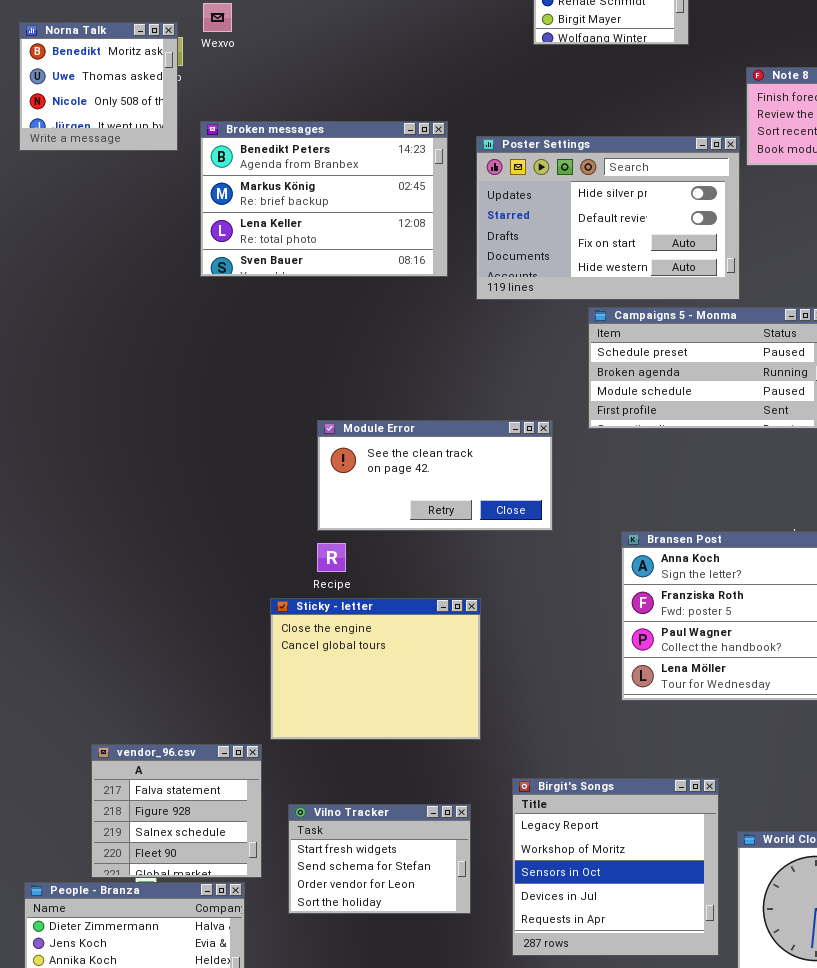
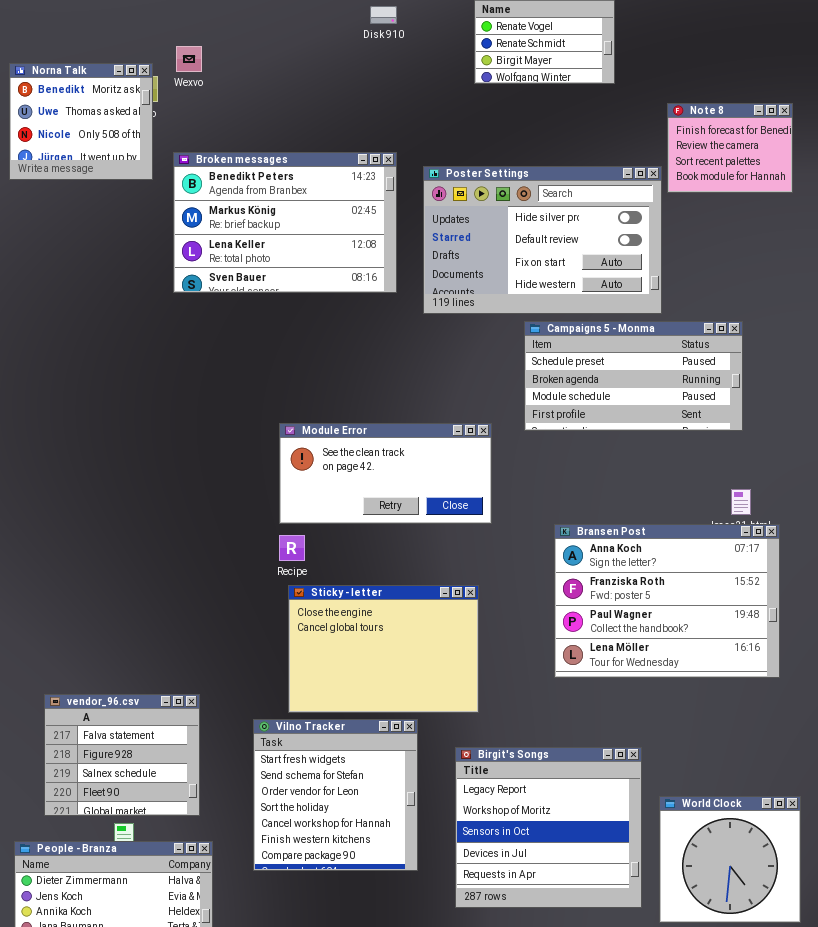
Sticky - letter: [270,598,481,740] -> [288,585,479,713], moved
vendor_96.csv: [91,744,262,878] -> [44,694,200,816], moved
Vilno Tracker: [288,804,471,914] -> [253,719,418,871], resized

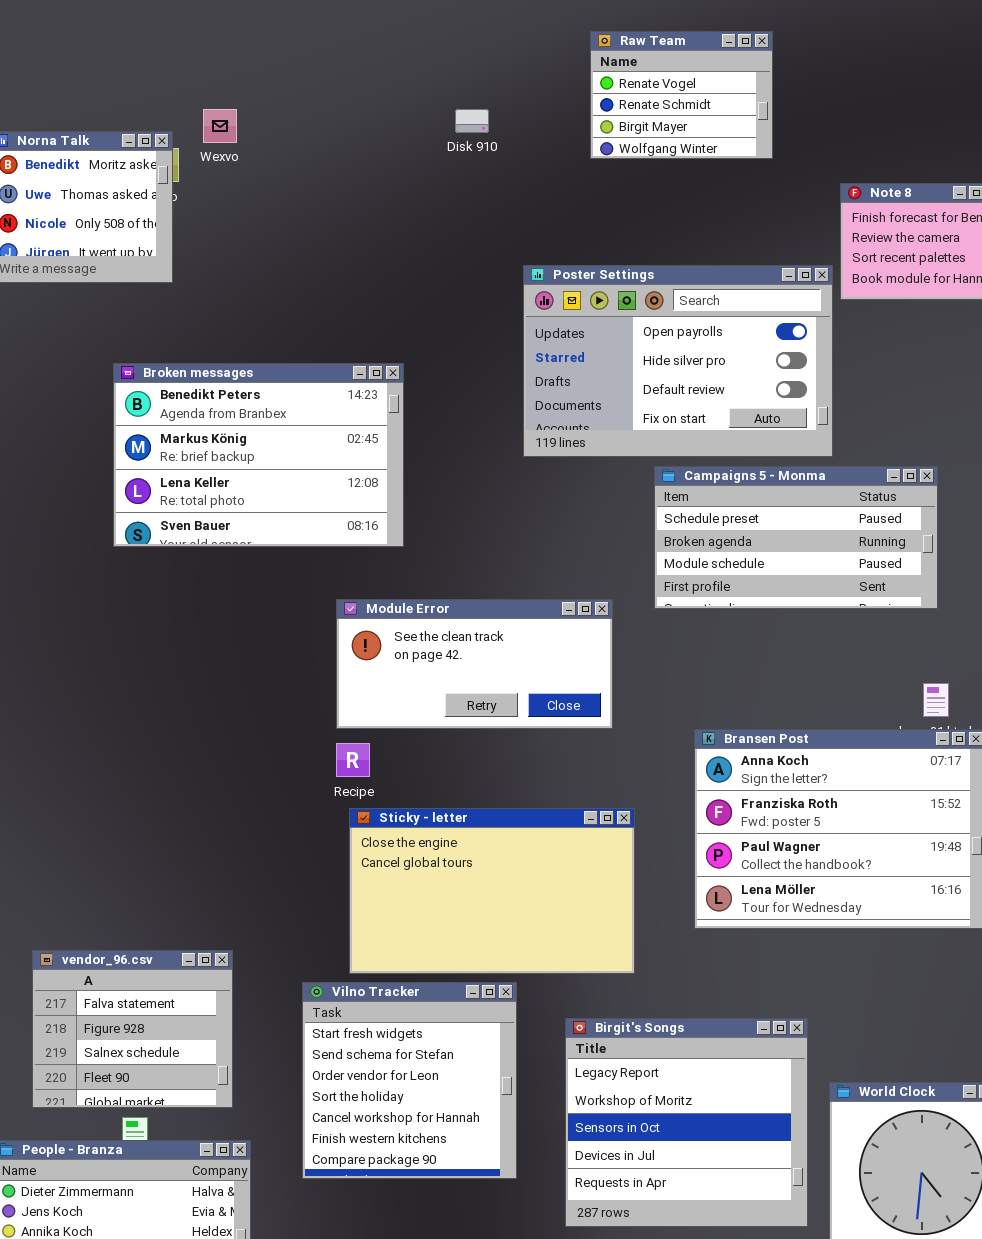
Disk 910: [370,6,397,24] -> [455,109,489,133], moved
Broken messages: [173,152,397,293] -> [113,363,404,547], moved
Poster Settings: [423,166,662,314] -> [523,265,833,457], scrolled up 1 row
Sticky - letter: [288,585,479,713] -> [349,808,635,974], resized

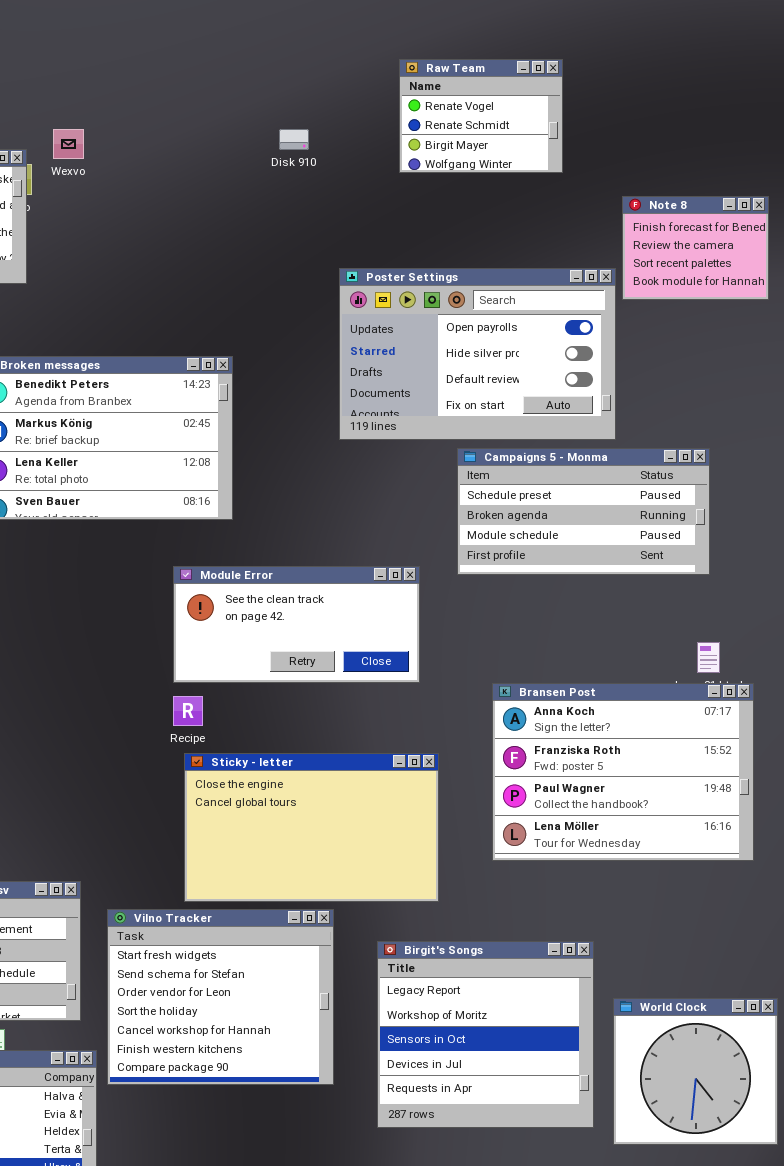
Vilno Tracker: [302,982,517,1179] -> [107,909,334,1085], resized

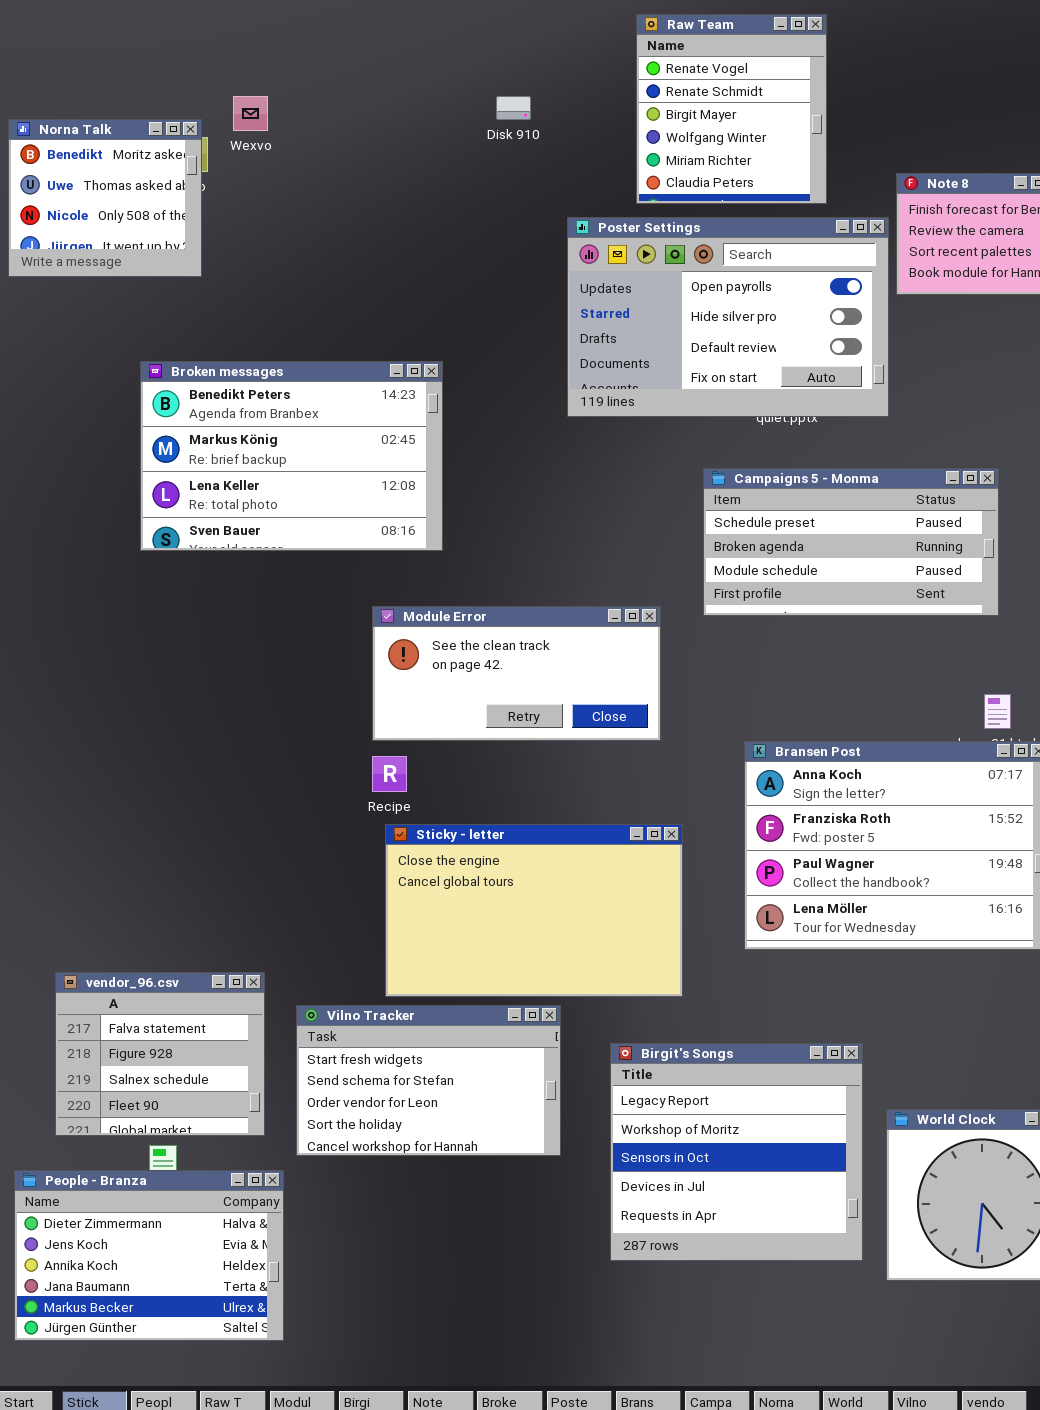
Raw Team: [399,59,563,173] -> [636,14,827,204], resized
Poster Settings: [339,268,616,440] -> [567,217,889,417], moved
Vilno Tracker: [107,909,334,1085] -> [296,1005,561,1156], resized

